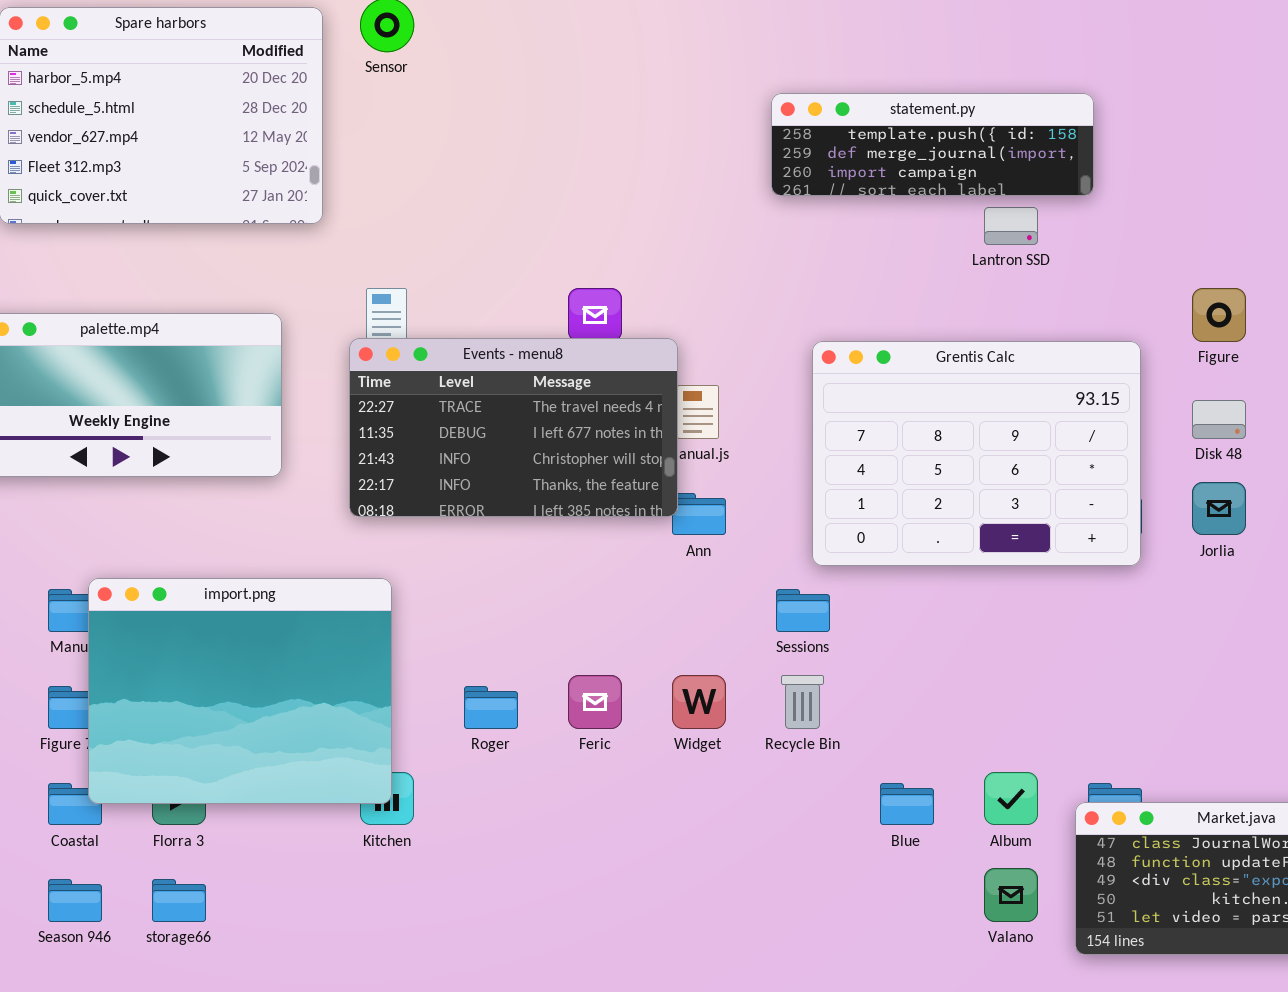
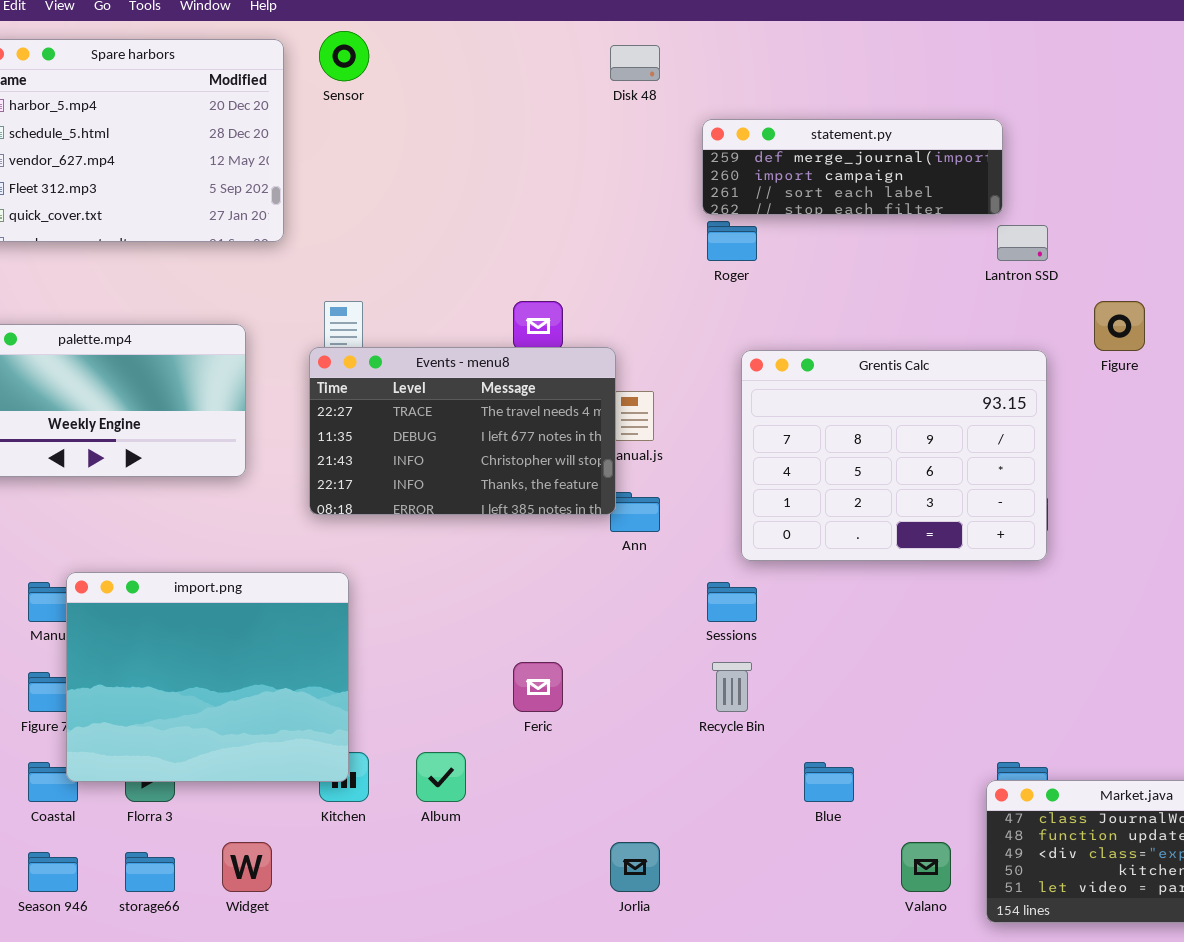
statement.py: [771,93,1094,196] -> [702,119,1003,215], scrolled down 1 row
Lantron SSD: [984,207,1038,245] -> [997,225,1048,261], moved
Disk 48: [1192,400,1246,439] -> [610,45,660,81], moved
Jorlia: [1192,482,1246,535] -> [610,842,660,892], moved
Widget: [672,675,726,729] -> [222,842,272,892], moved
Roger: [464,686,518,729] -> [707,221,757,261], moved
Album: [984,772,1038,825] -> [416,752,466,802], moved

